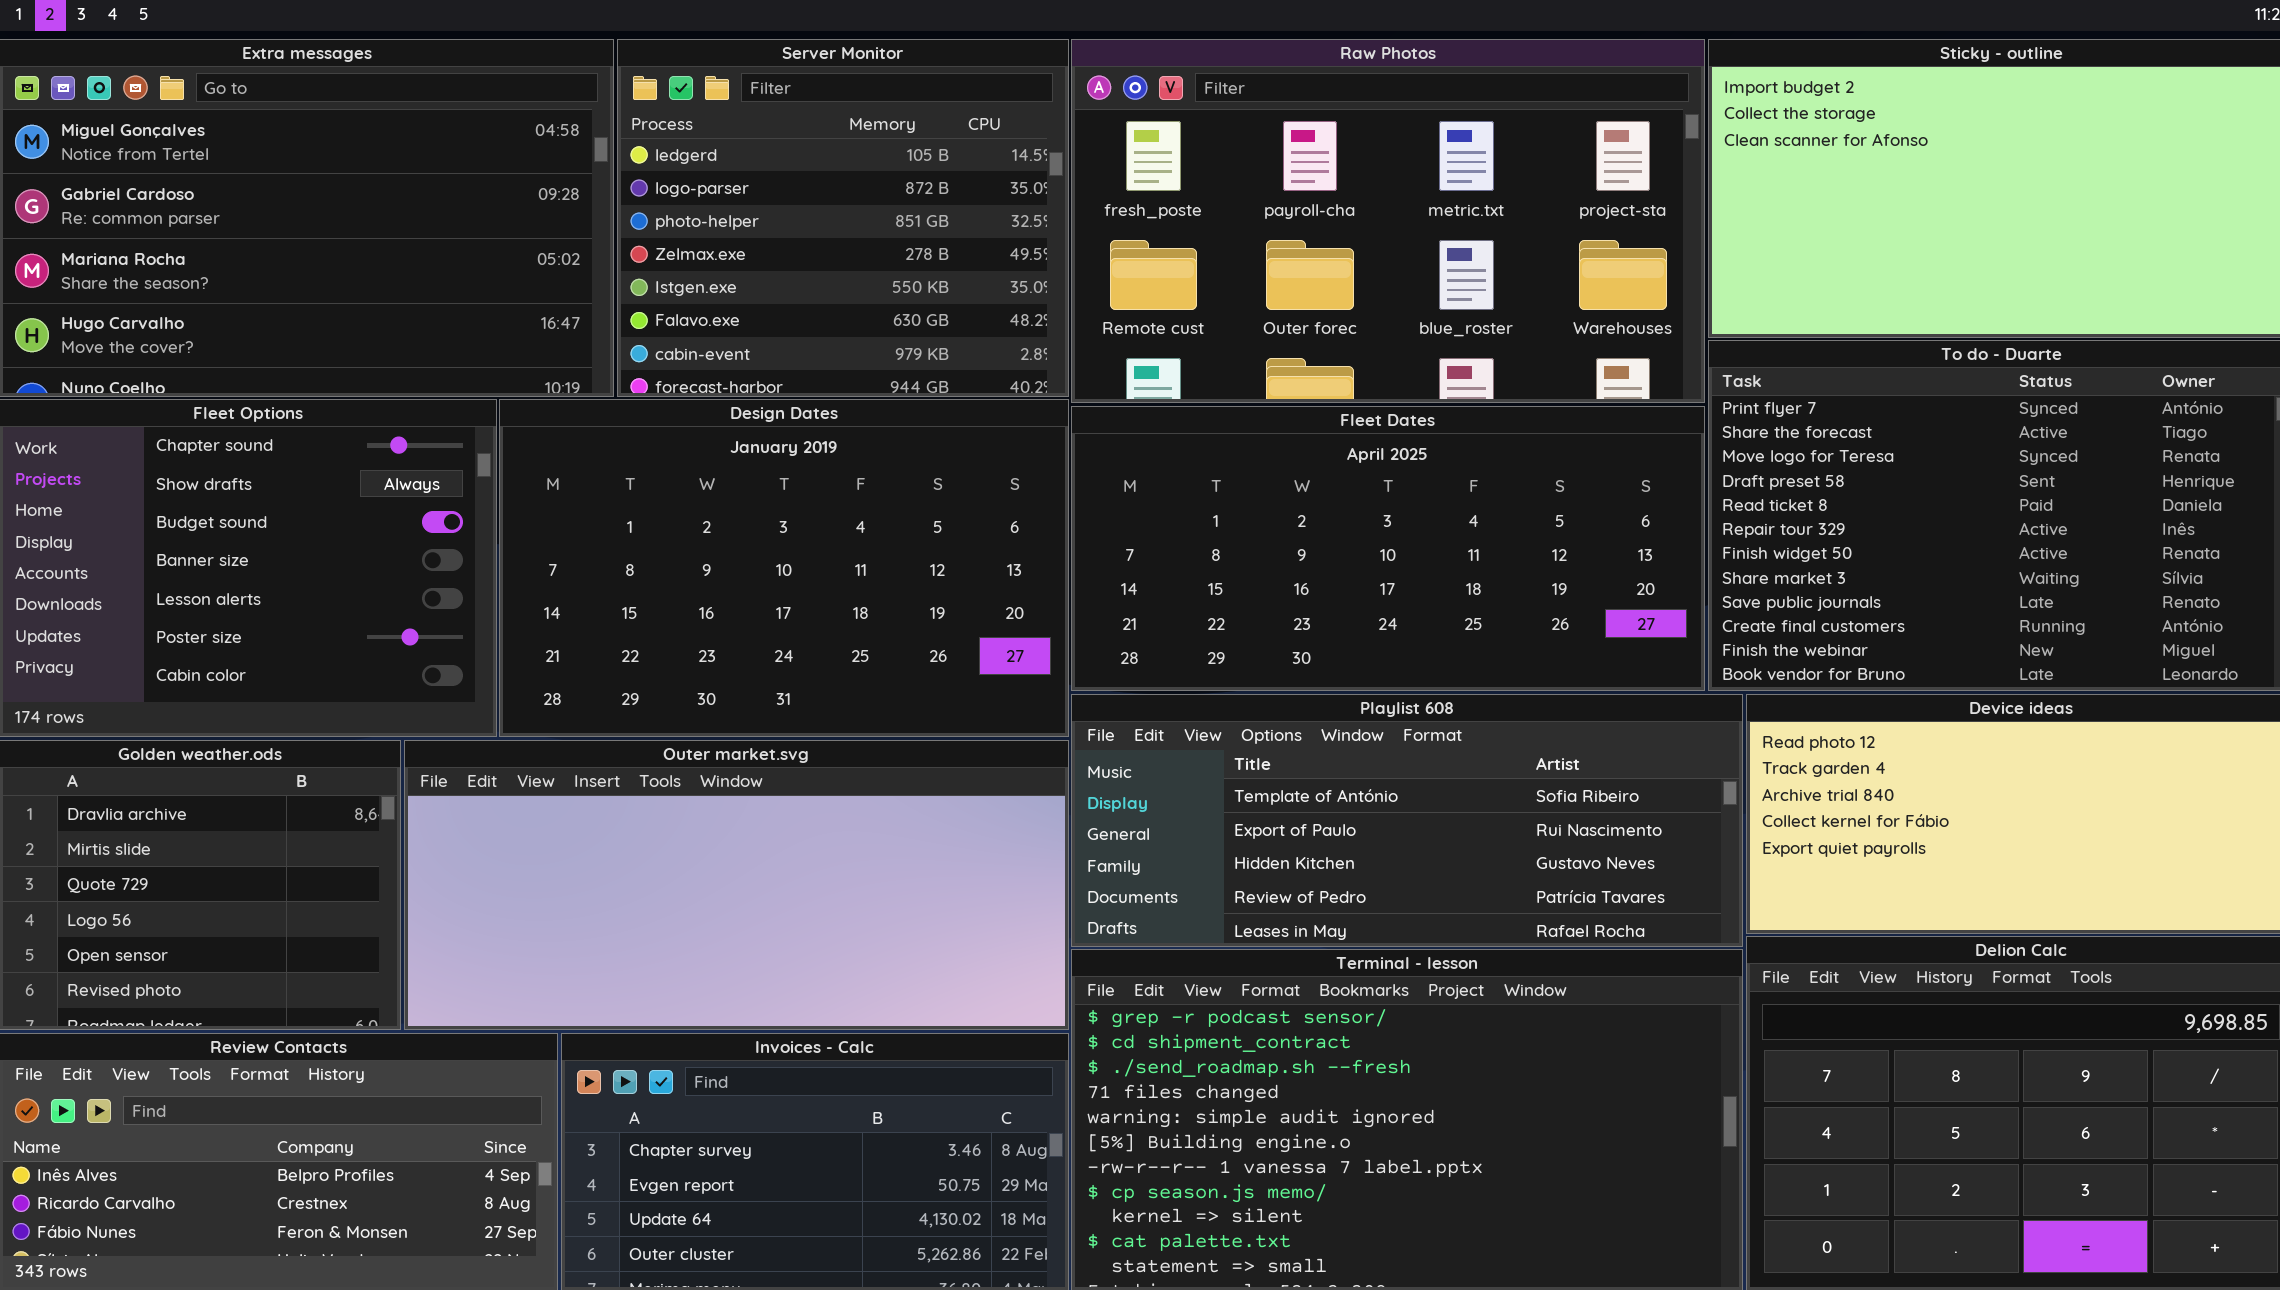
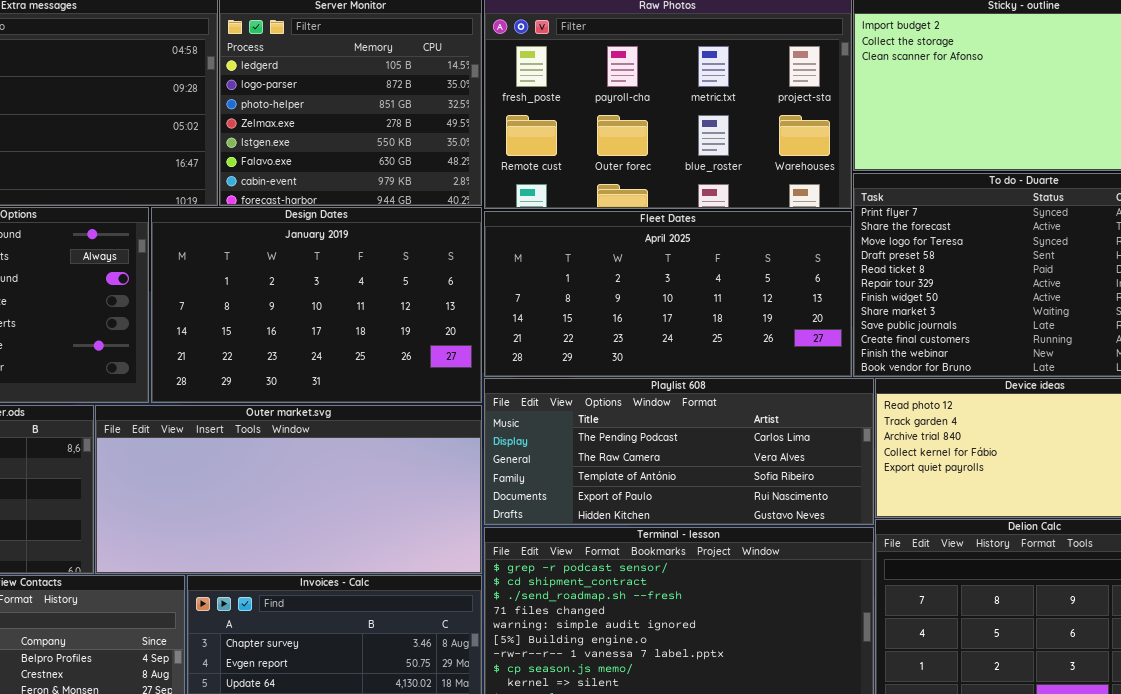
Playlist 608: [1071,694,1743,947] -> [484,378,874,525], scrolled up 2 rows

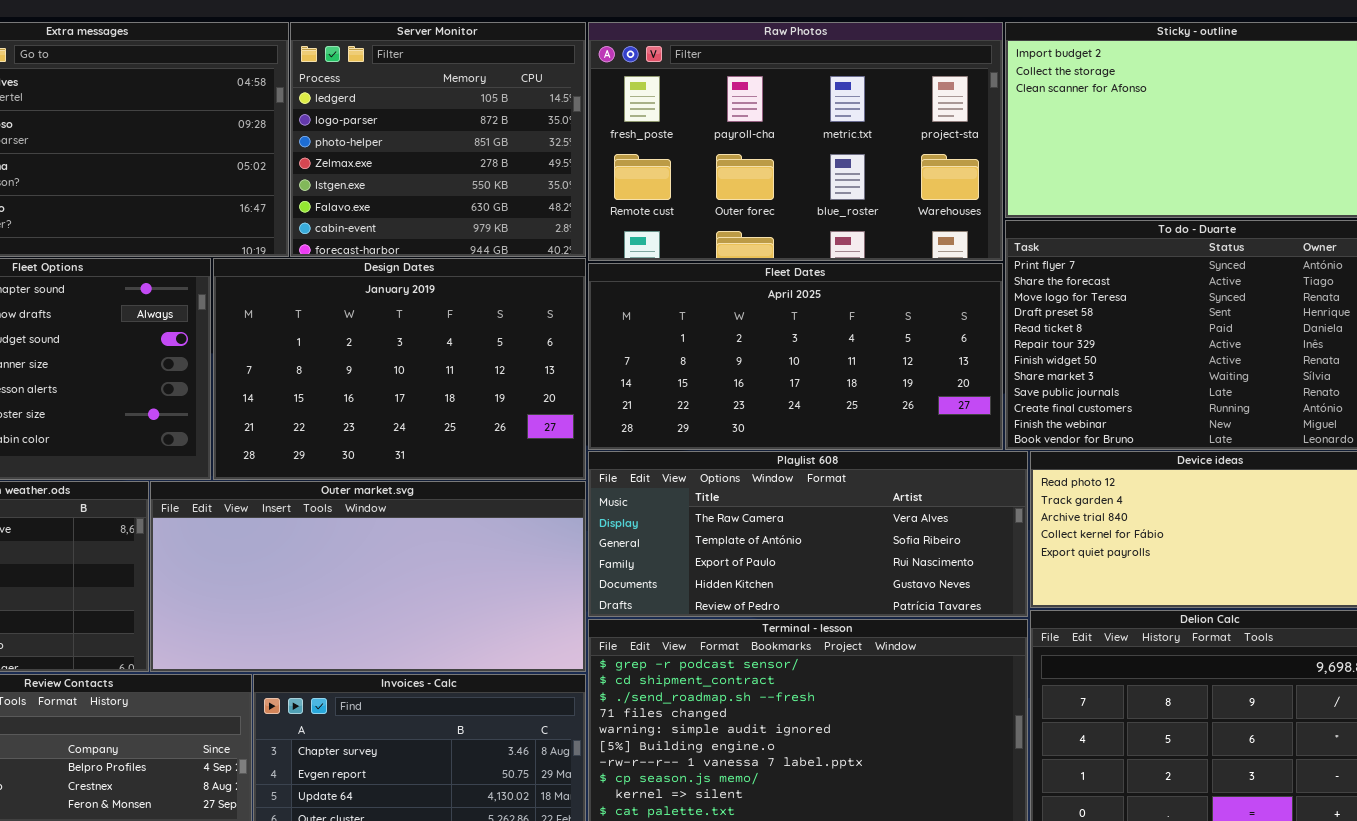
Playlist 608: [484,378,874,525] -> [588,451,1028,617], scrolled down 1 row

